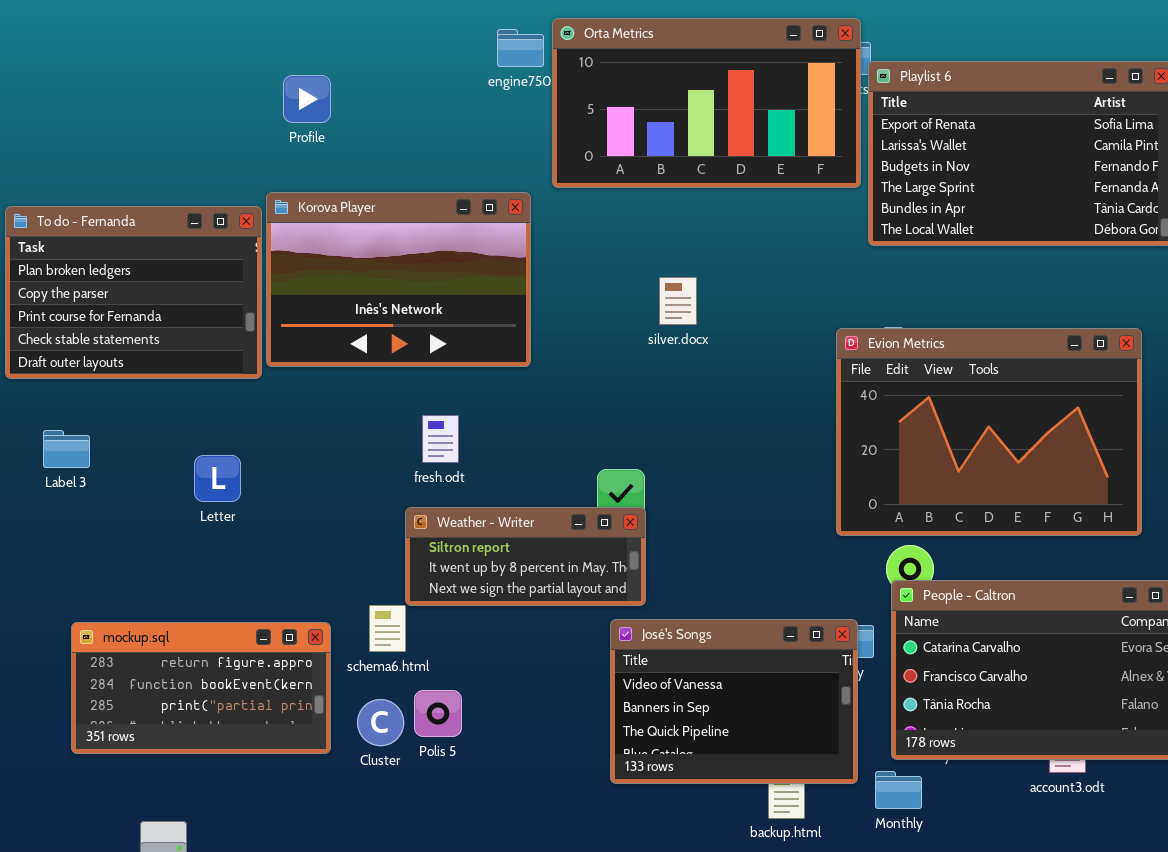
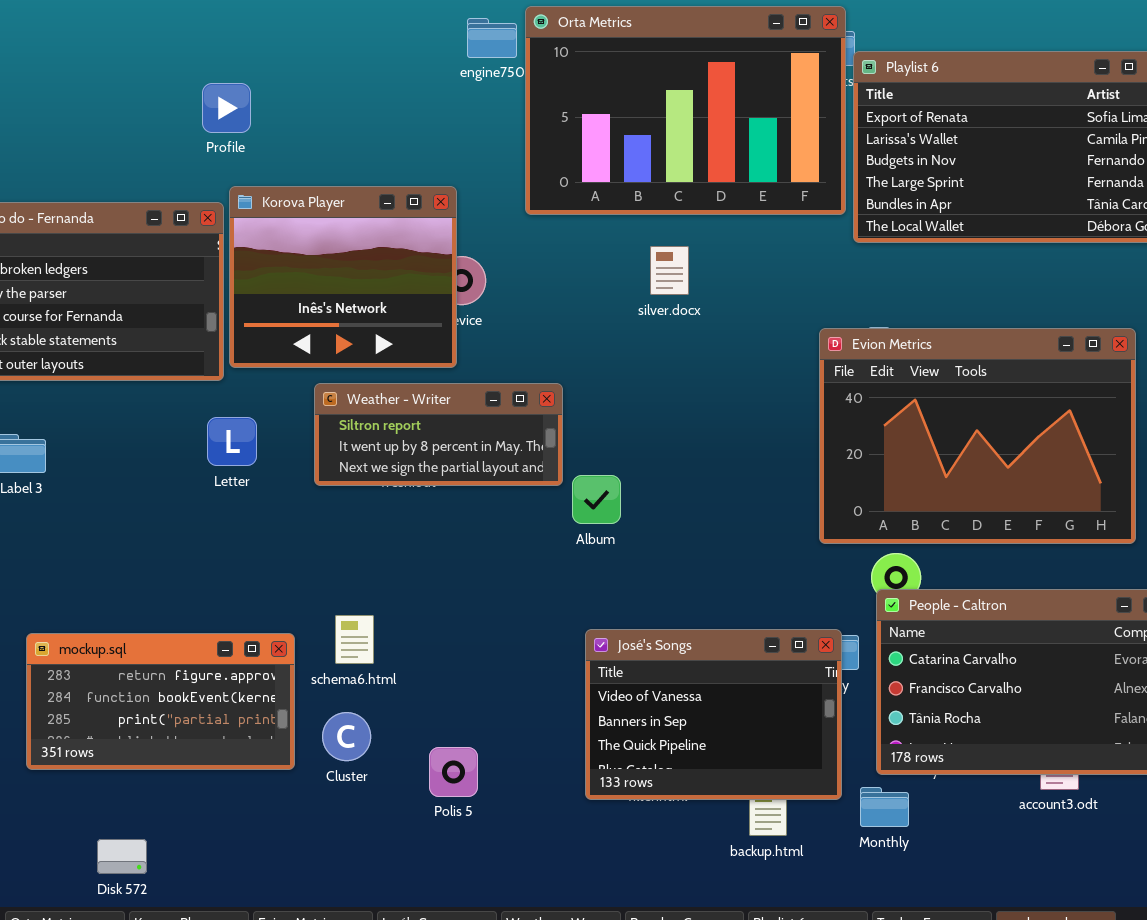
Orta Metrics: [552,18,861,188] -> [525,6,846,215], resized
Profile: [283,75,331,123] -> [202,83,251,133], moved
Korova Player: [266,192,531,367] -> [229,186,457,368], resized
silver.docx: [659,277,697,325] -> [650,246,689,295], moved
Letter: [194,455,241,502] -> [207,417,257,466], moved
Weather - Writer: [405,507,646,606] -> [314,383,563,486], moved
Polis 5: [414,690,462,737] -> [429,747,478,797], moved

